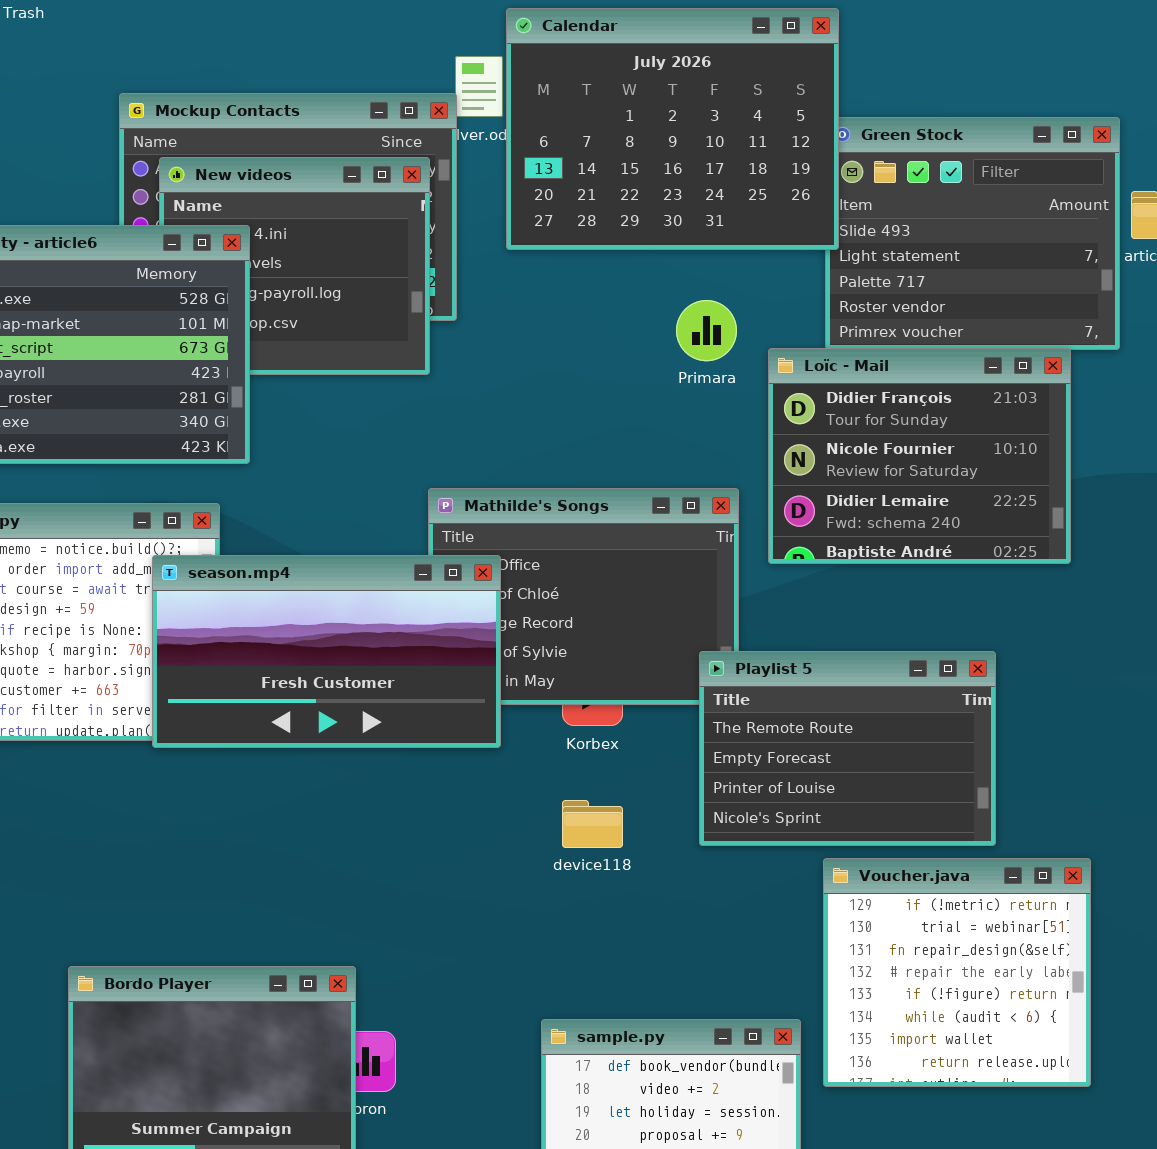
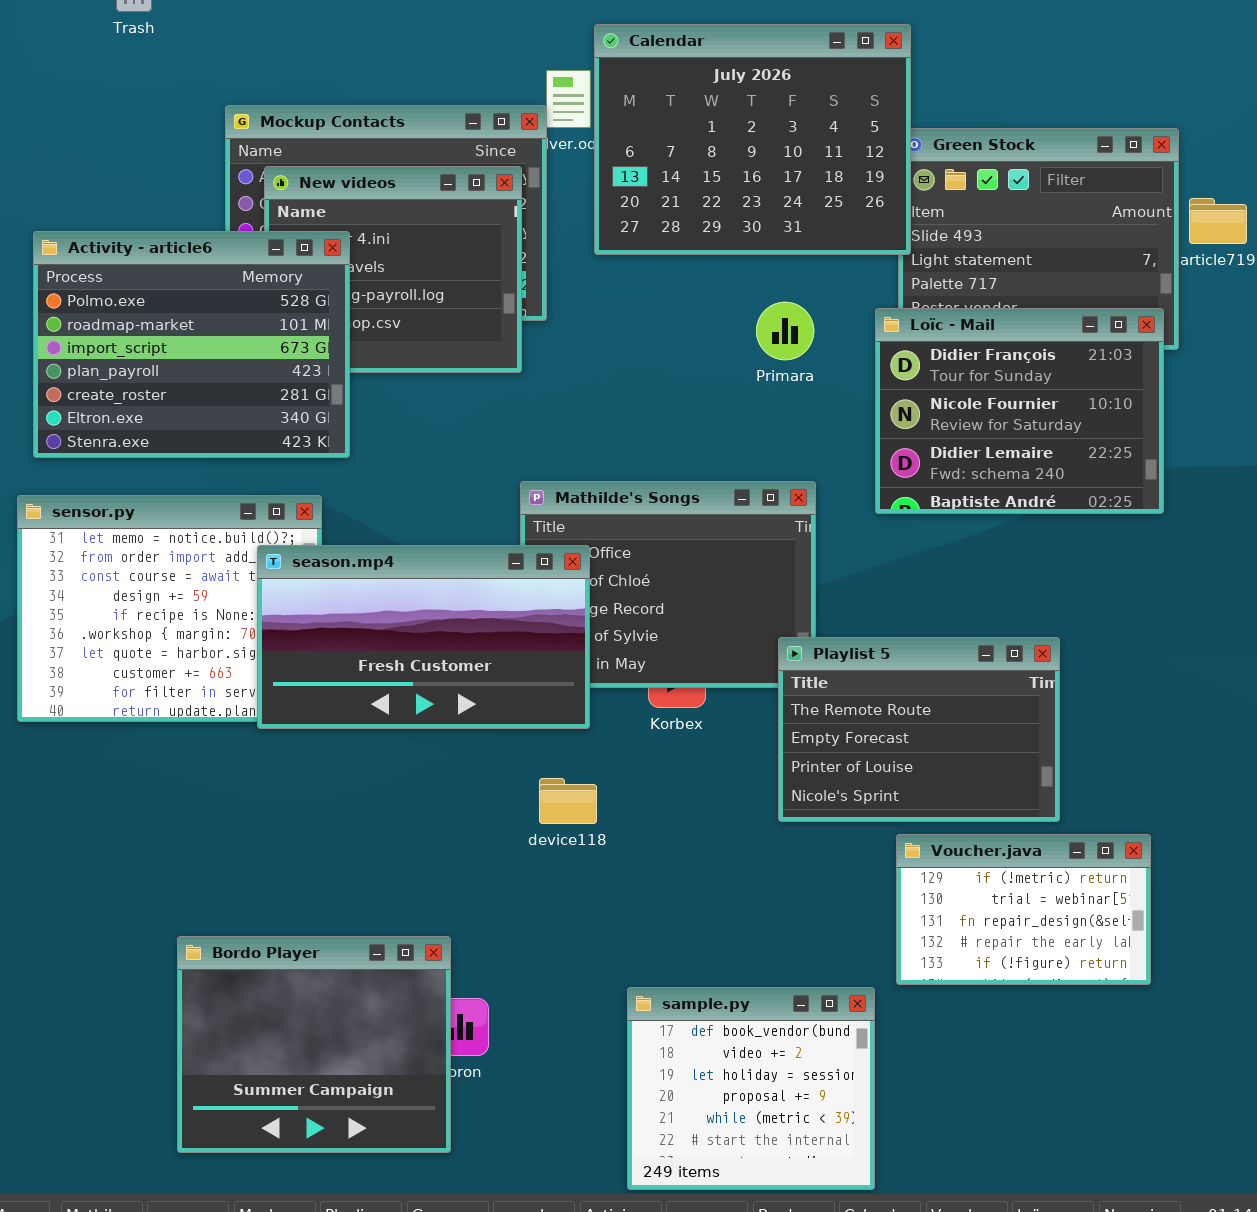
Loïc - Mail: [768,348,1071,564] -> [875,308,1164,514], moved
device118: [562,800,623,848] -> [539,778,597,824], moved
Voucher.java: [823,858,1091,1087] -> [896,834,1151,985], resized

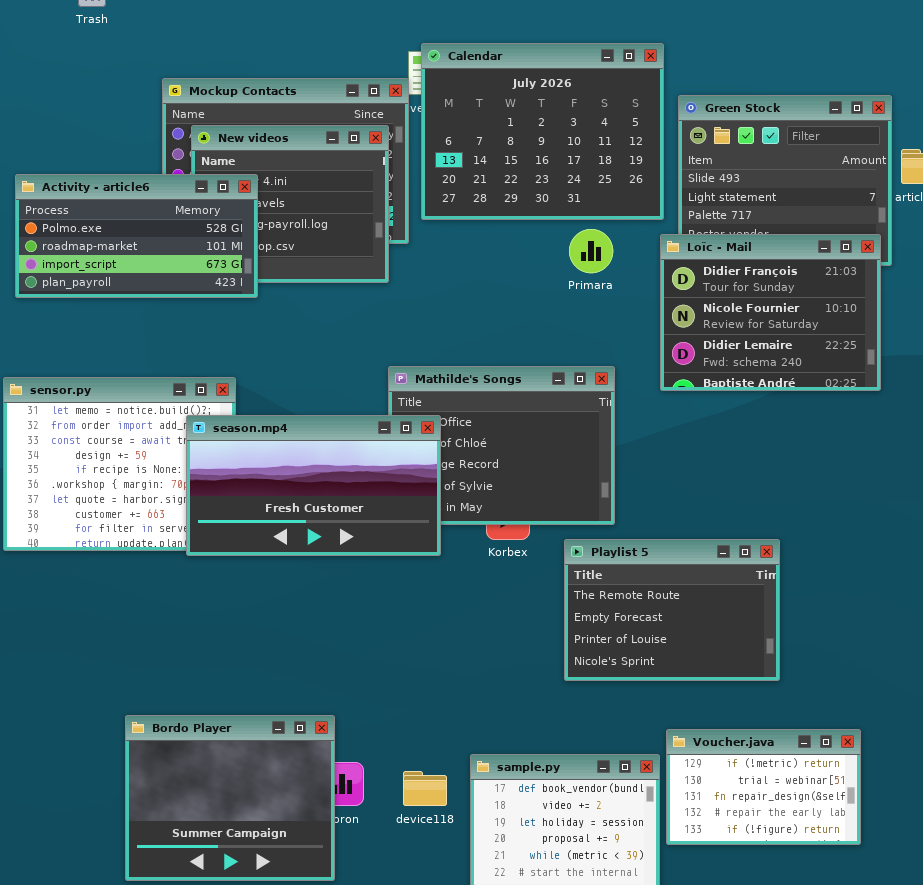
Calendar: [594,24,911,255] -> [421,43,664,220], moved
Activity - article6: [33,231,350,458] -> [15,174,258,298], resized
Playlist 5: [778,637,1060,822] -> [564,539,780,681], moved
device118: [539,778,597,824] -> [403,771,447,806], moved
Voucher.java: [896,834,1151,985] -> [666,729,861,845], moved

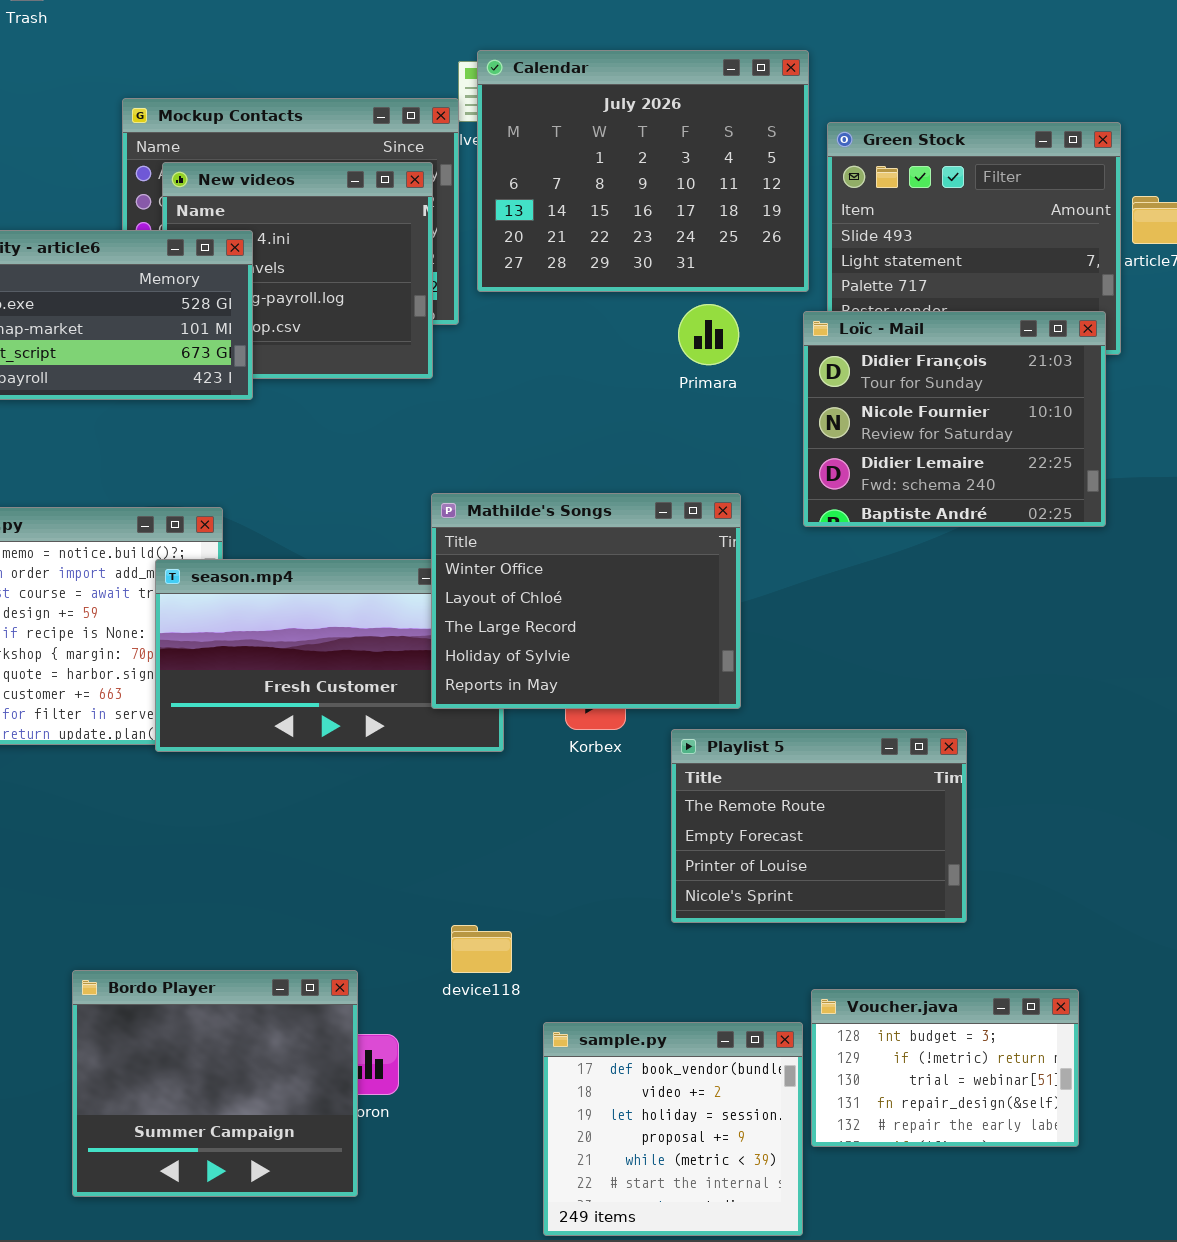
Mathilde's Songs: [388,366,615,525] -> [431,493,741,709], raised
Voucher.java: [666,729,861,845] -> [811,989,1079,1147], scrolled up 1 row
device118: [403,771,447,806] -> [451,925,512,973], moved

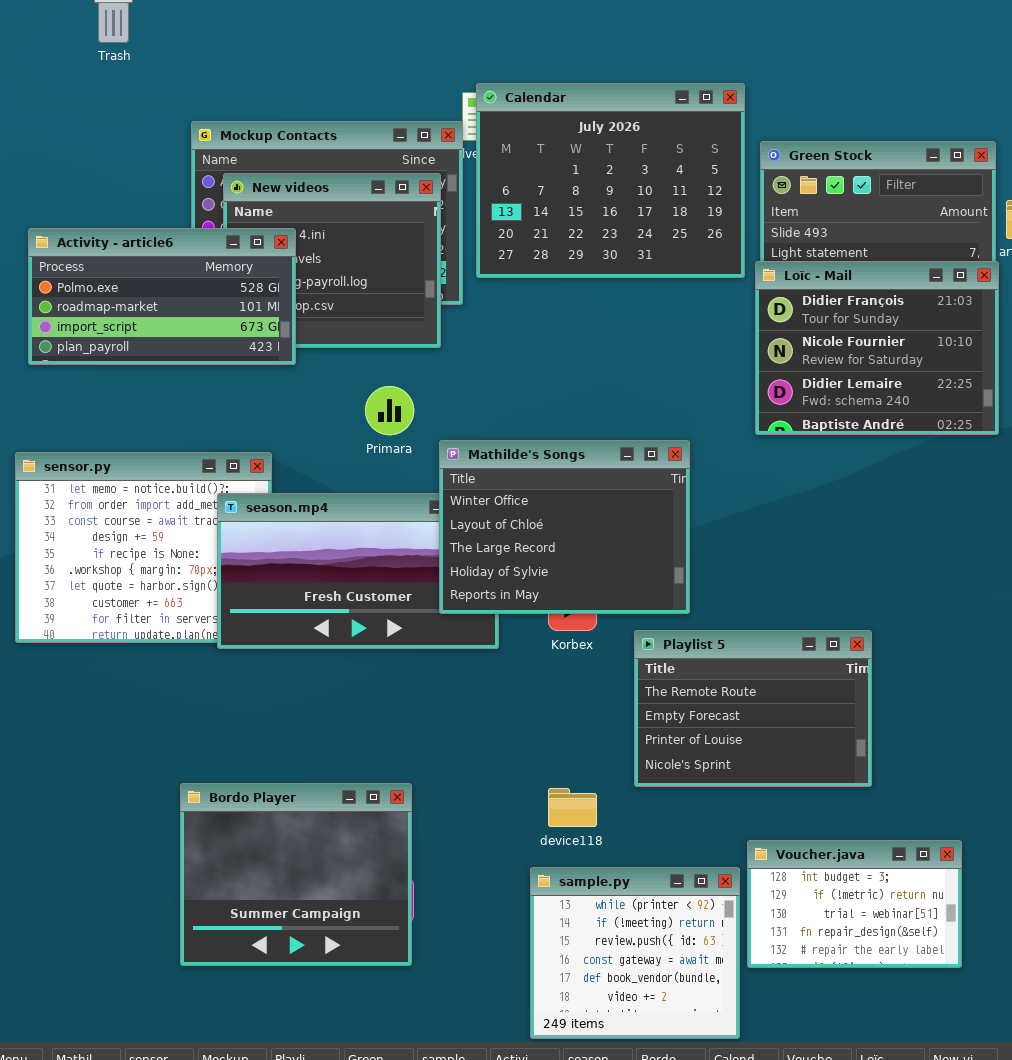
Primara: [678,304,739,365] -> [365,386,414,435], moved
Loïc - Mail: [803,311,1106,527] -> [755,261,999,435], moved
device118: [451,925,512,973] -> [548,788,597,827], moved
Bordo Player: [72,970,358,1197] -> [180,783,412,966], moved
sample.py: [543,1022,803,1236] -> [530,867,740,1039], scrolled up 4 rows

